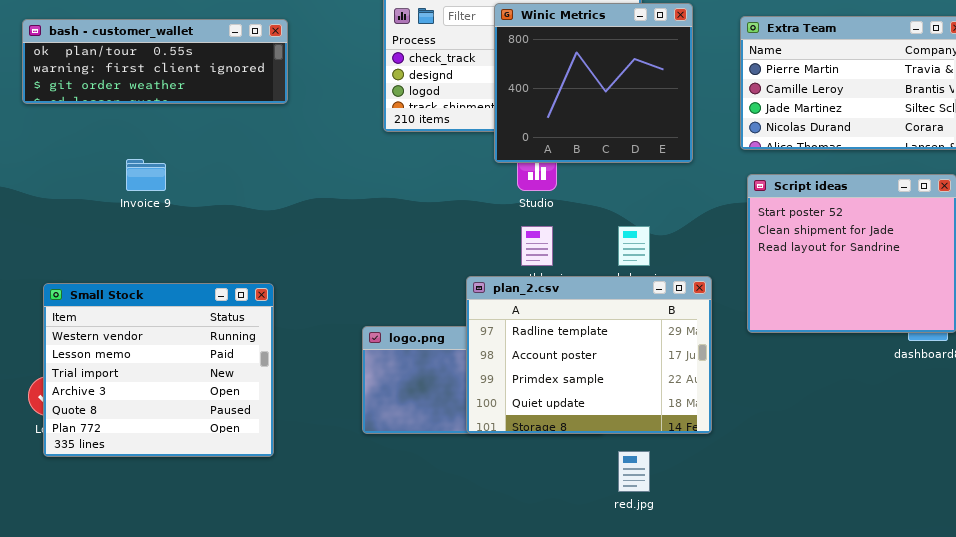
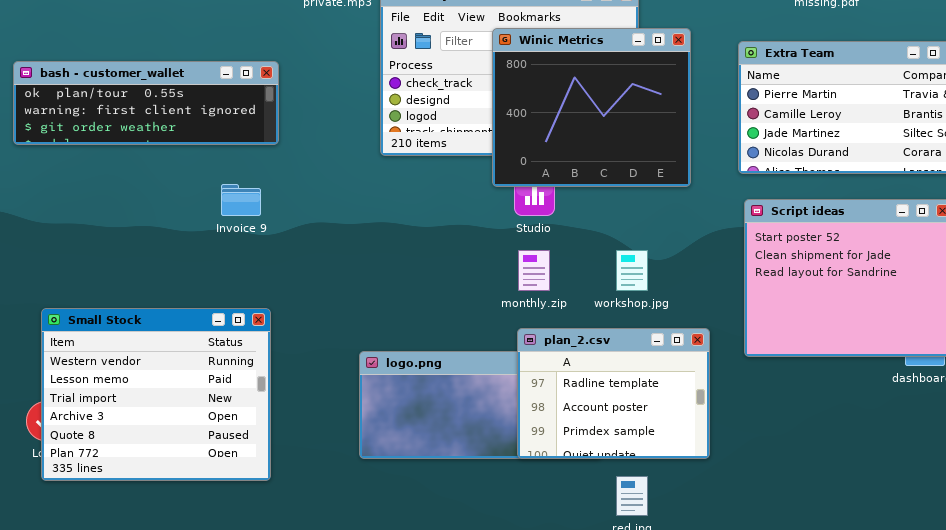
bash - customer_wallet: [22,19,288,104] -> [13,61,279,145], moved
Invoice 9: [126,159,166,191] -> [221,184,261,216], moved
plan_2.csv: [466,276,712,434] -> [517,328,710,459], resized

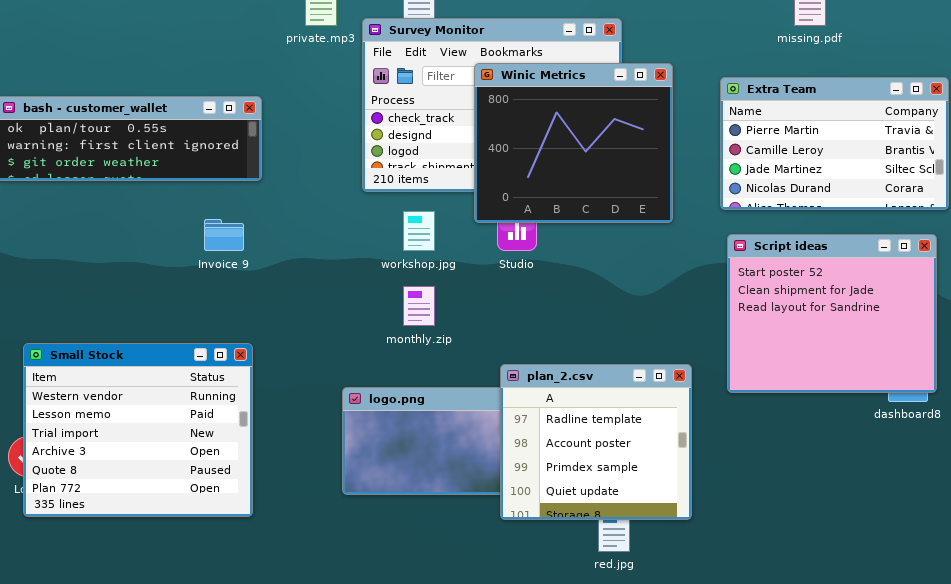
monthly.zip: [518,250,550,291] -> [403,286,435,326], moved
workshop.jpg: [616,250,648,291] -> [403,211,435,251], moved
plan_2.csv: [517,328,710,459] -> [500,364,692,520], resized

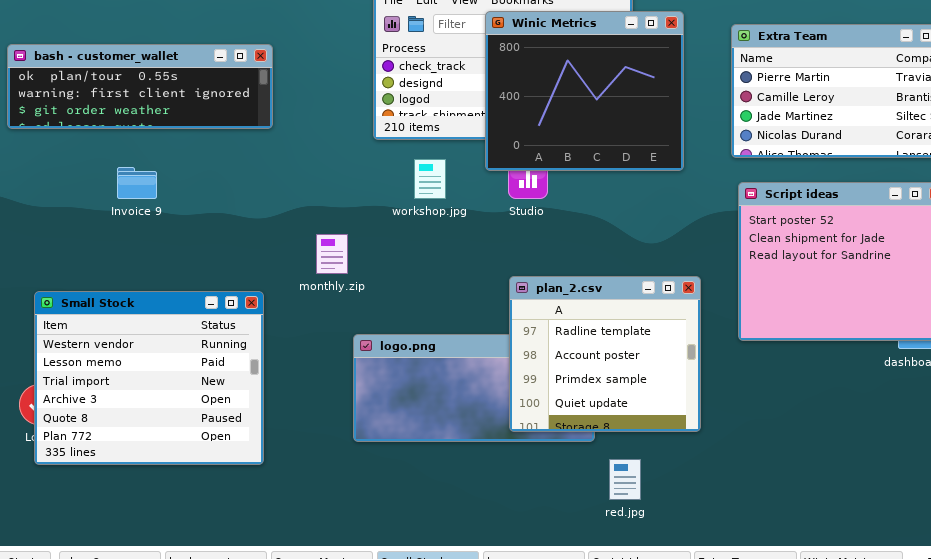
Invoice 9: [204,219,244,251] -> [117,167,157,199], moved
monthly.zip: [403,286,435,326] -> [316,234,348,274], moved
plan_2.csv: [500,364,692,520] -> [509,276,701,432], moved

